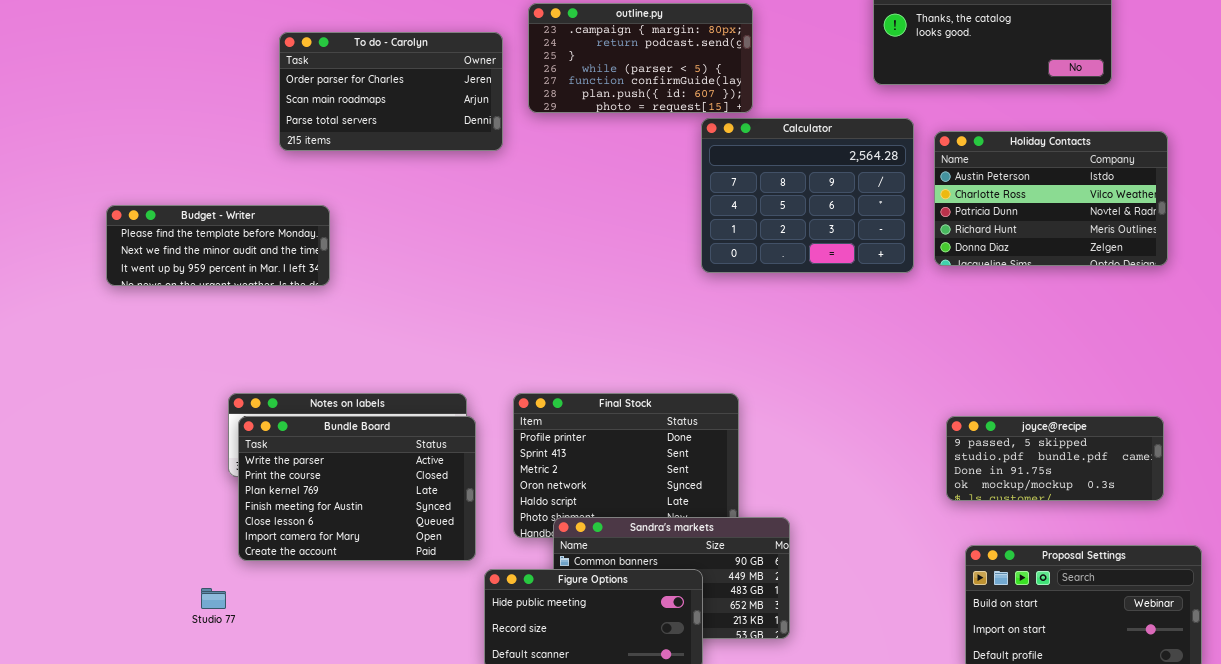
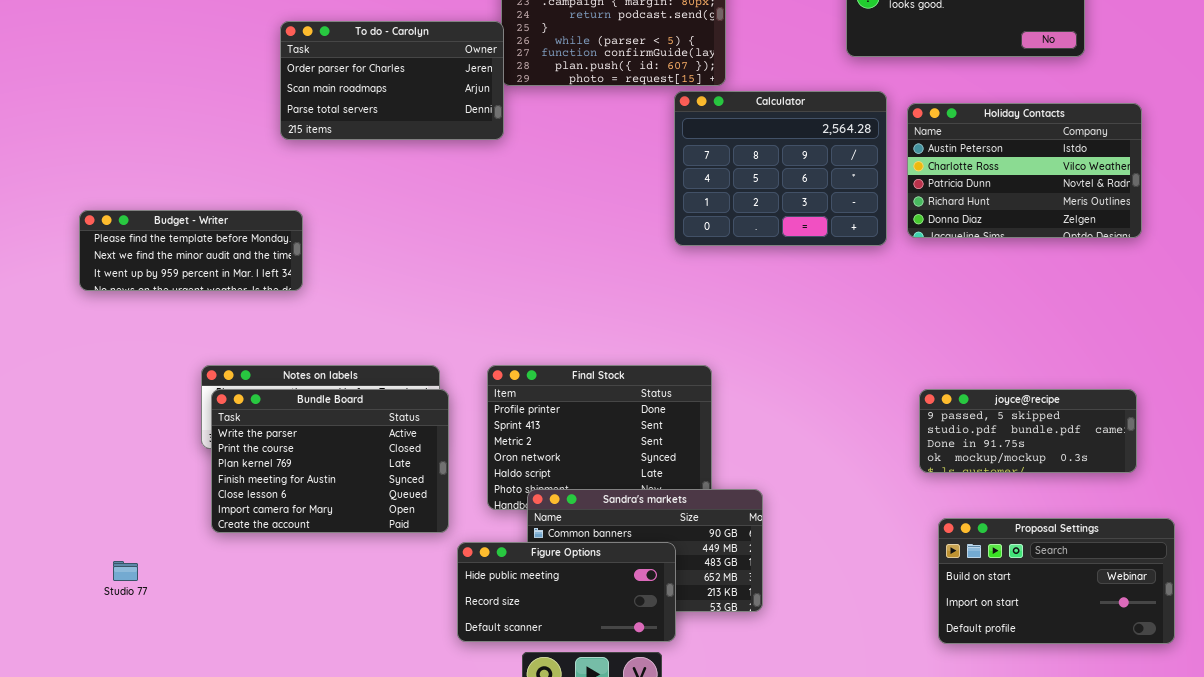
To do - Carolyn: [279,32,503,151] -> [280,21,504,140], moved
Budget - Writer: [106,205,330,286] -> [79,210,303,291], moved
Studio 77: [201,588,226,609] -> [113,561,138,581], moved

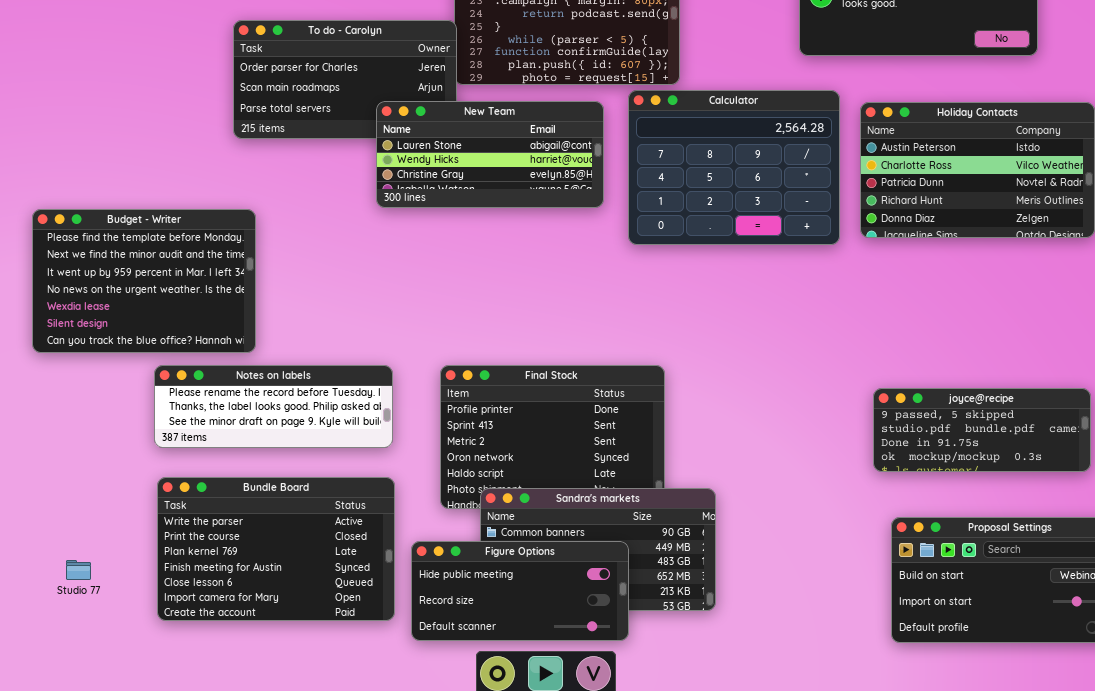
New Team: none -> [376,101,604,208], opened
Budget - Writer: [79,210,303,291] -> [32,209,256,353], resized
Bundle Board: [211,389,449,533] -> [157,477,395,621], moved

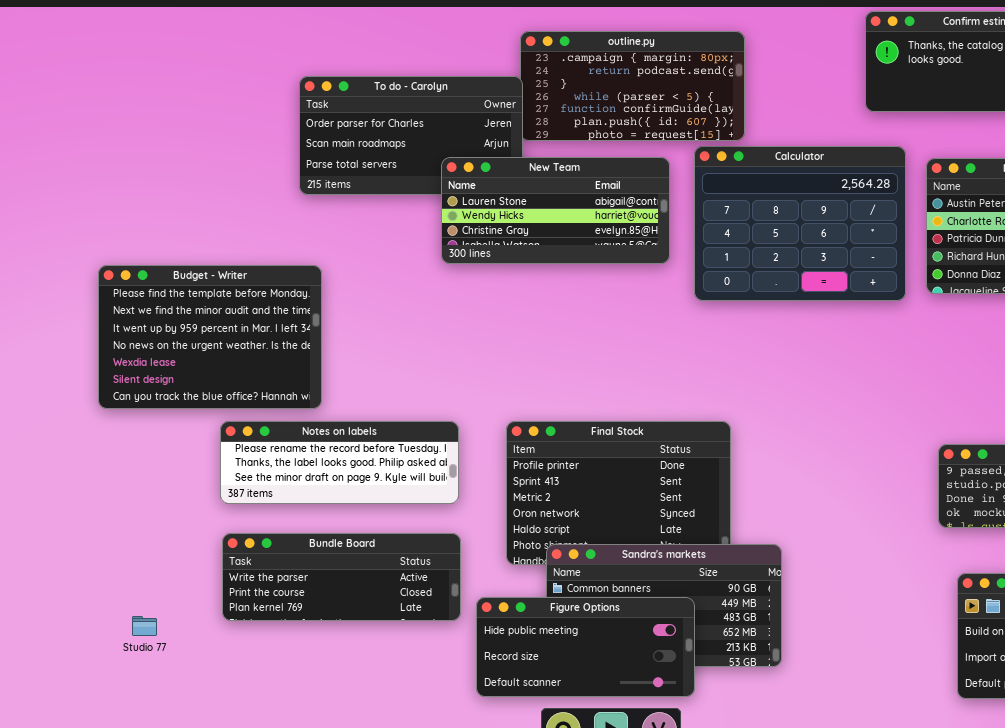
Bundle Board: [157,477,395,621] -> [222,533,461,621], resized

